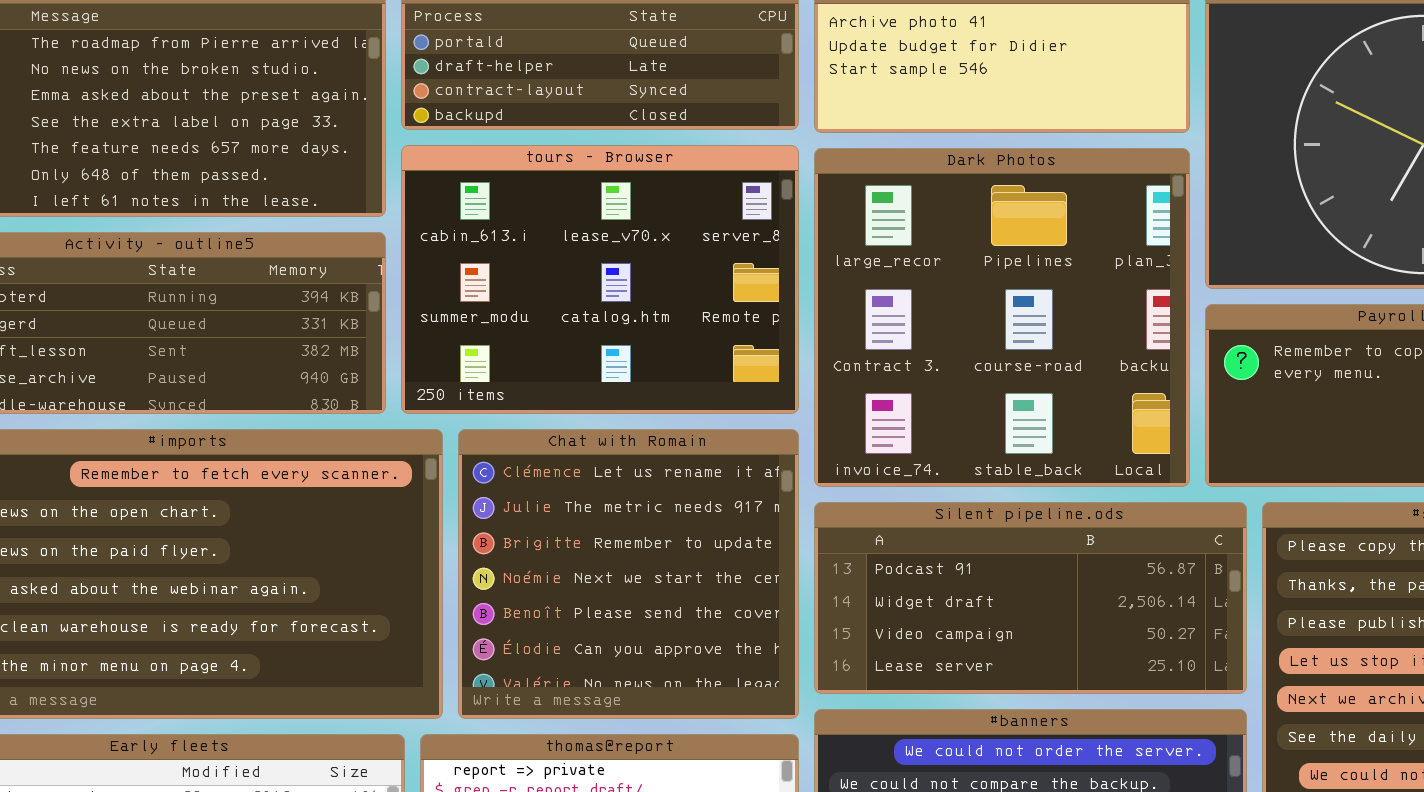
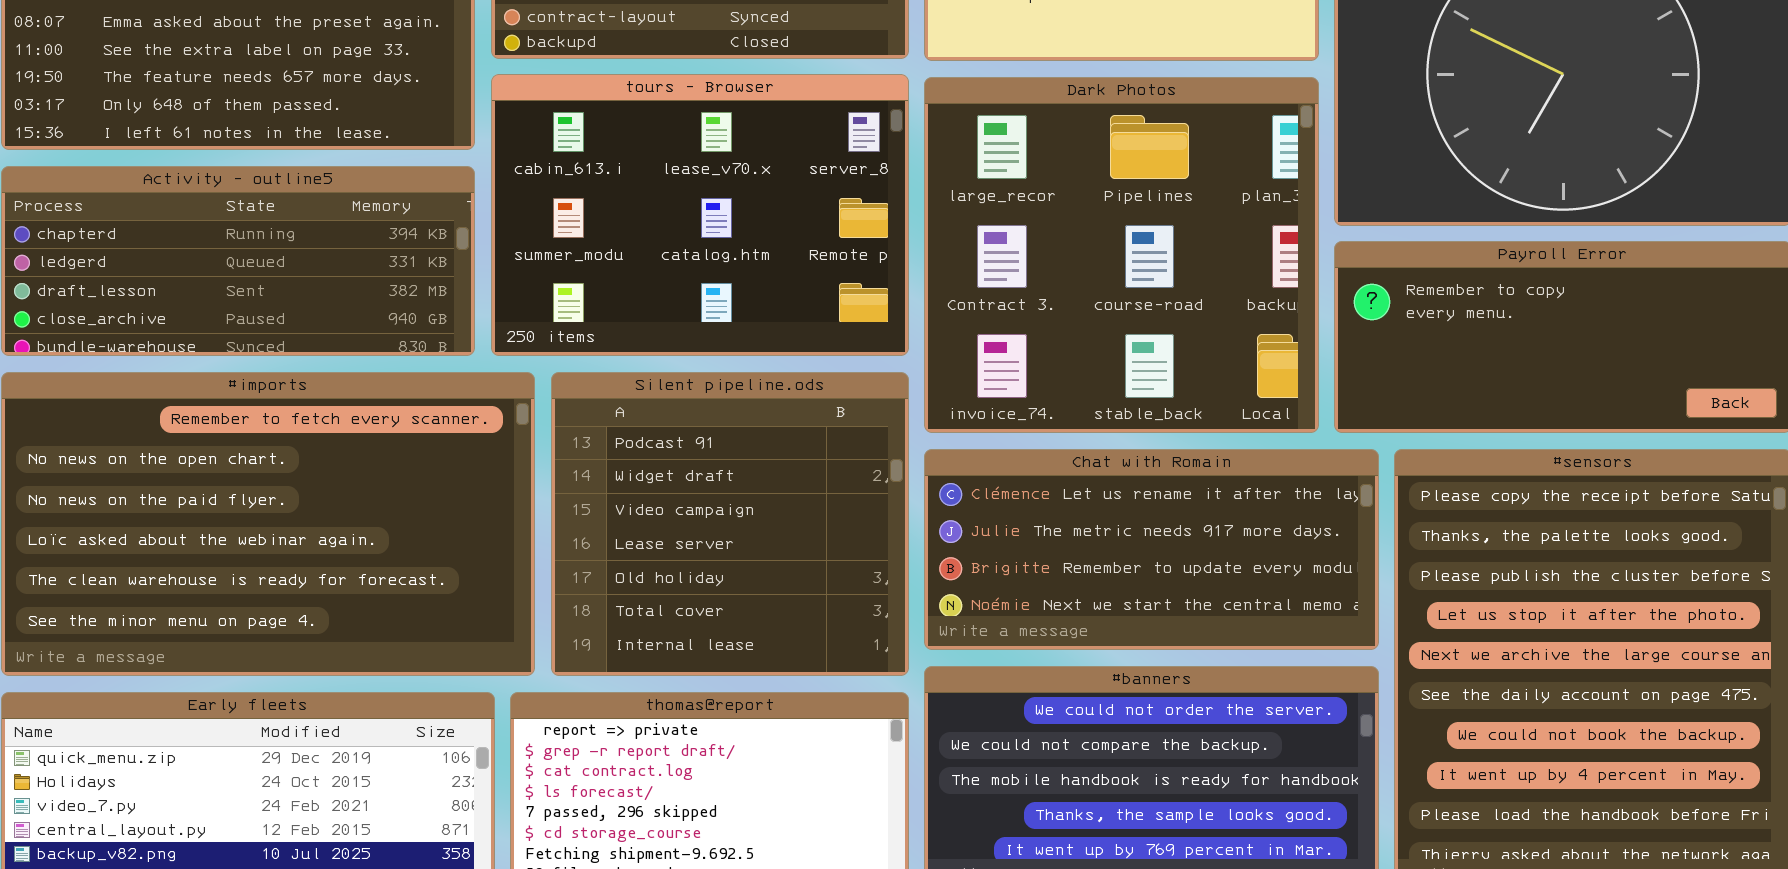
Chat with Romain: [458,429,799,719] -> [924,449,1379,650], moved, resized
Silent pipeline.ods: [814,502,1247,694] -> [551,372,909,676], moved, resized

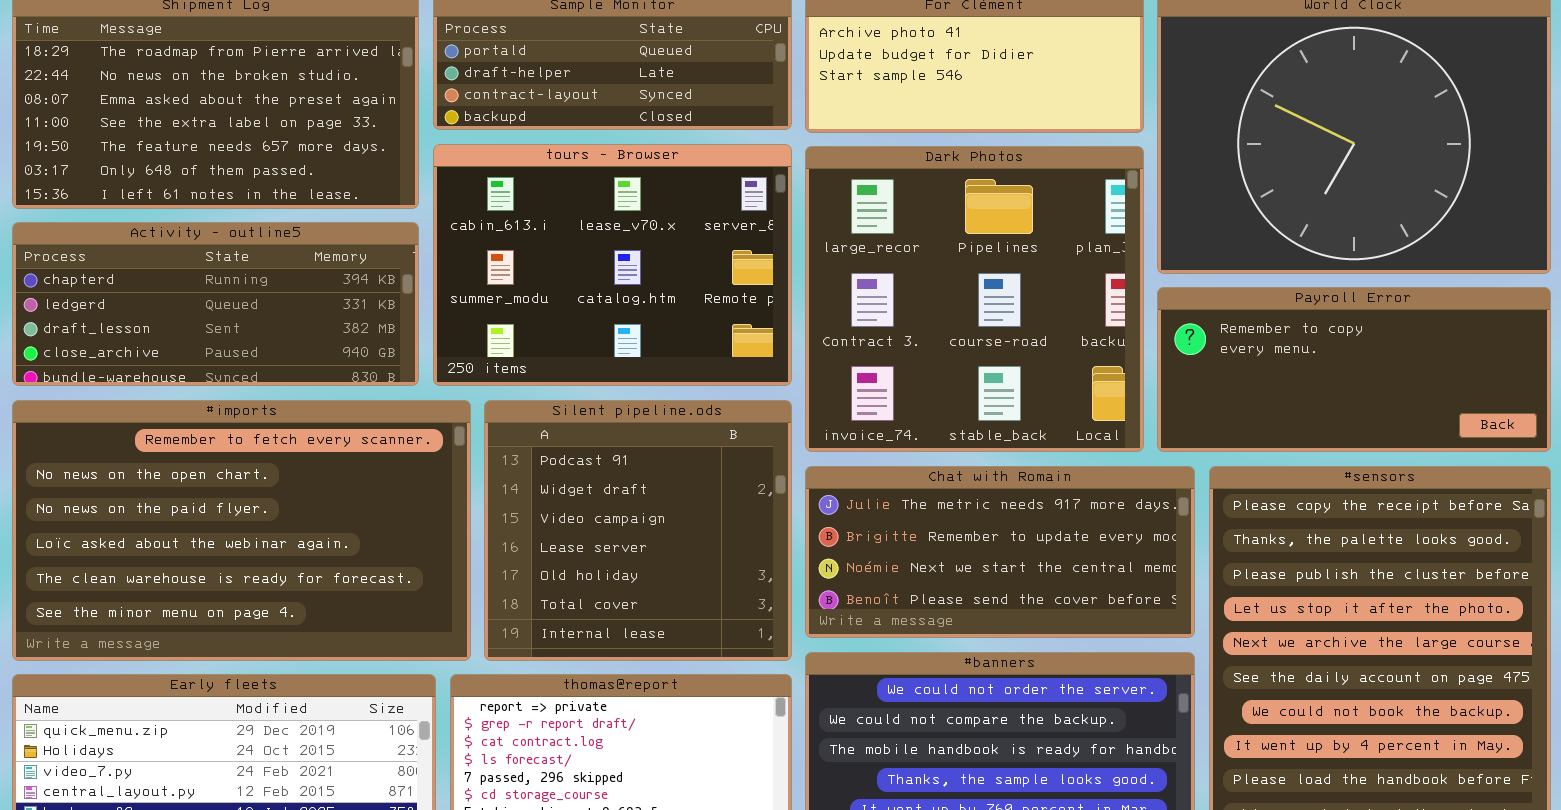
Chat with Romain: [924,449,1379,650] -> [805,466,1195,638], scrolled down 1 row

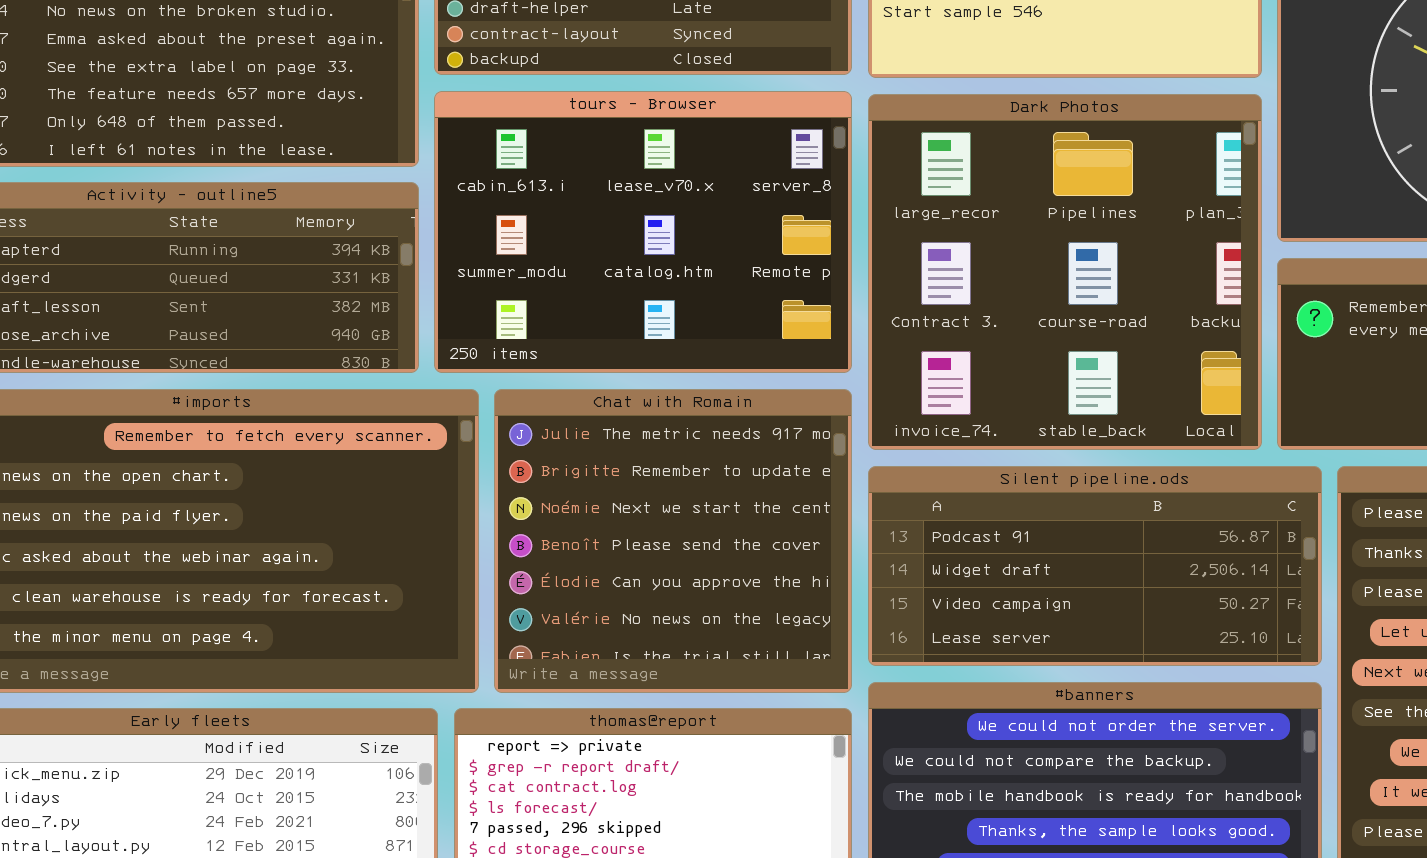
Silent pipeline.ods: [484,400,792,661] -> [868,466,1322,666], moved, resized
Chat with Romain: [805,466,1195,638] -> [494,389,852,693], moved, resized

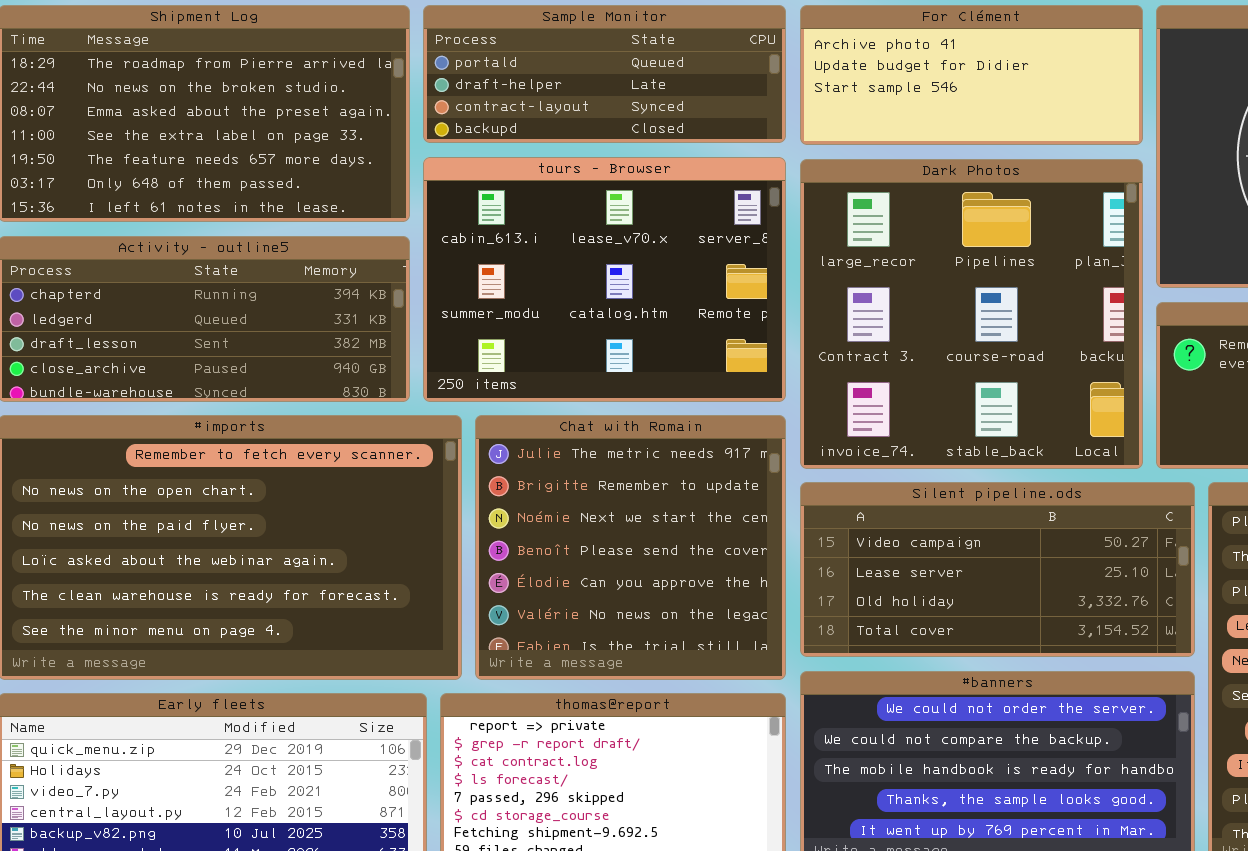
Silent pipeline.ods: [868,466,1322,666] -> [800,482,1195,657], scrolled down 2 rows

